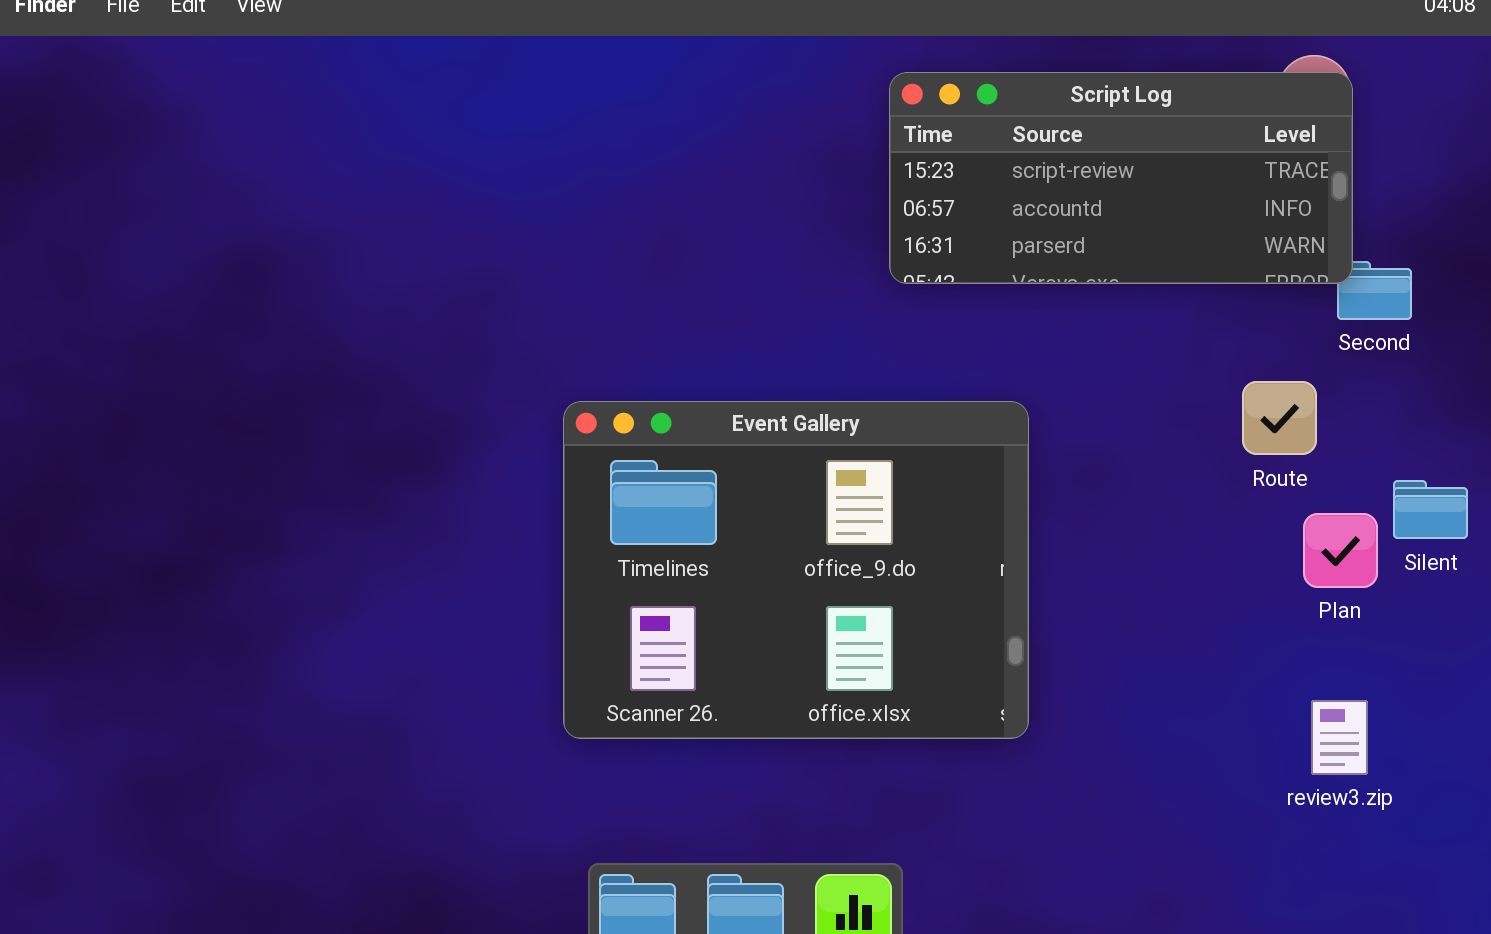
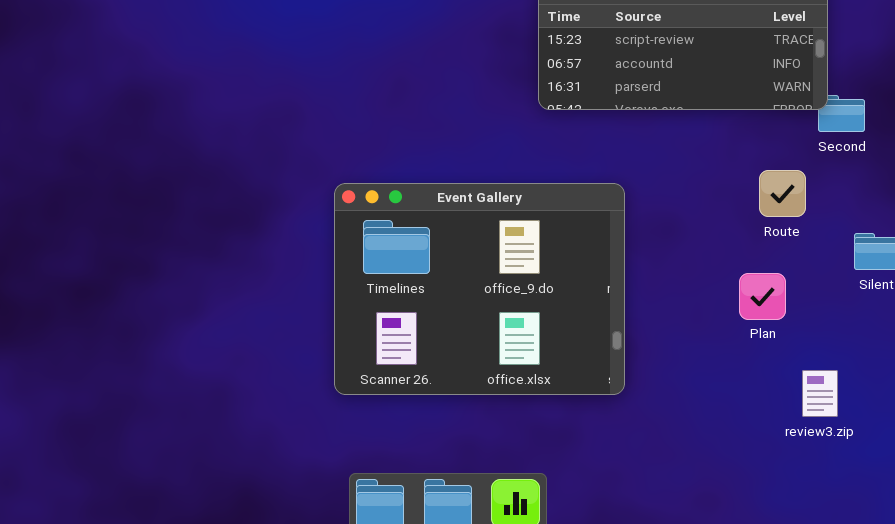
Plan: [1303,513,1378,588] -> [739,273,786,320], moved

